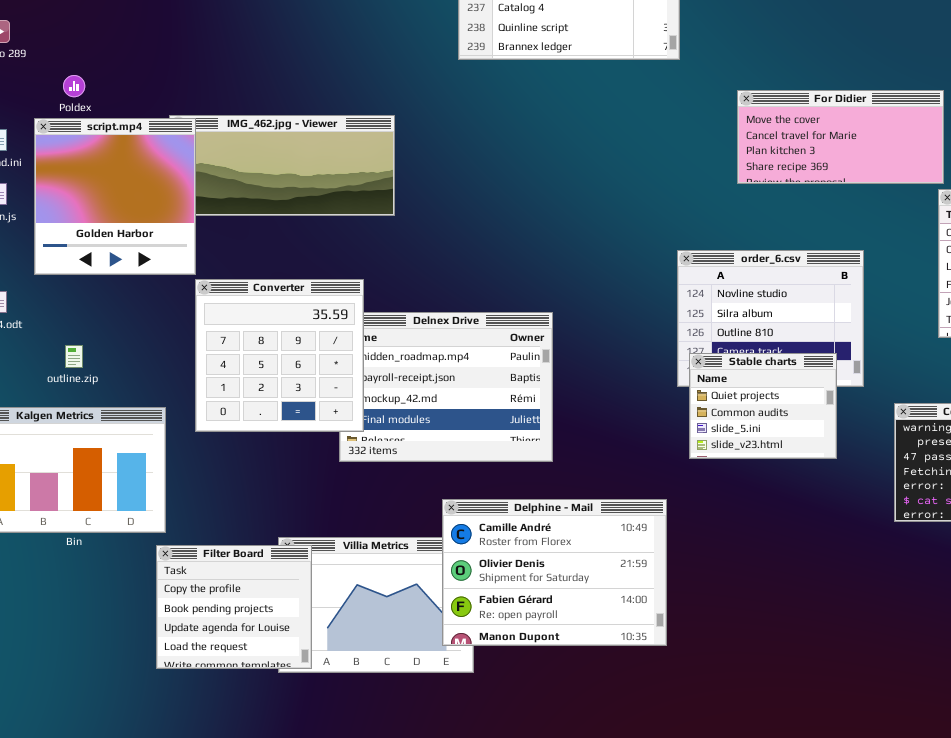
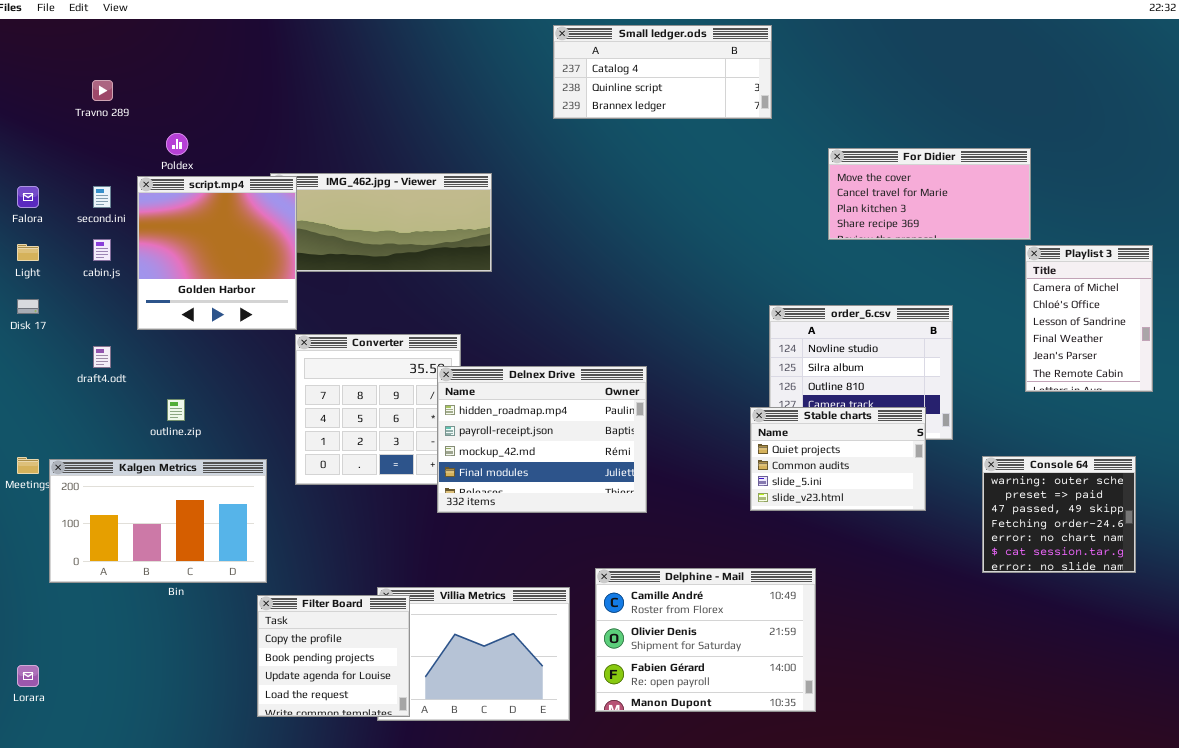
Delnex Drive: [339,312,553,462] -> [437,366,647,513], raised
Stable charts: [689,353,837,459] -> [750,407,926,511], resized
Delphine - Mail: [442,499,667,646] -> [595,568,816,712], moved

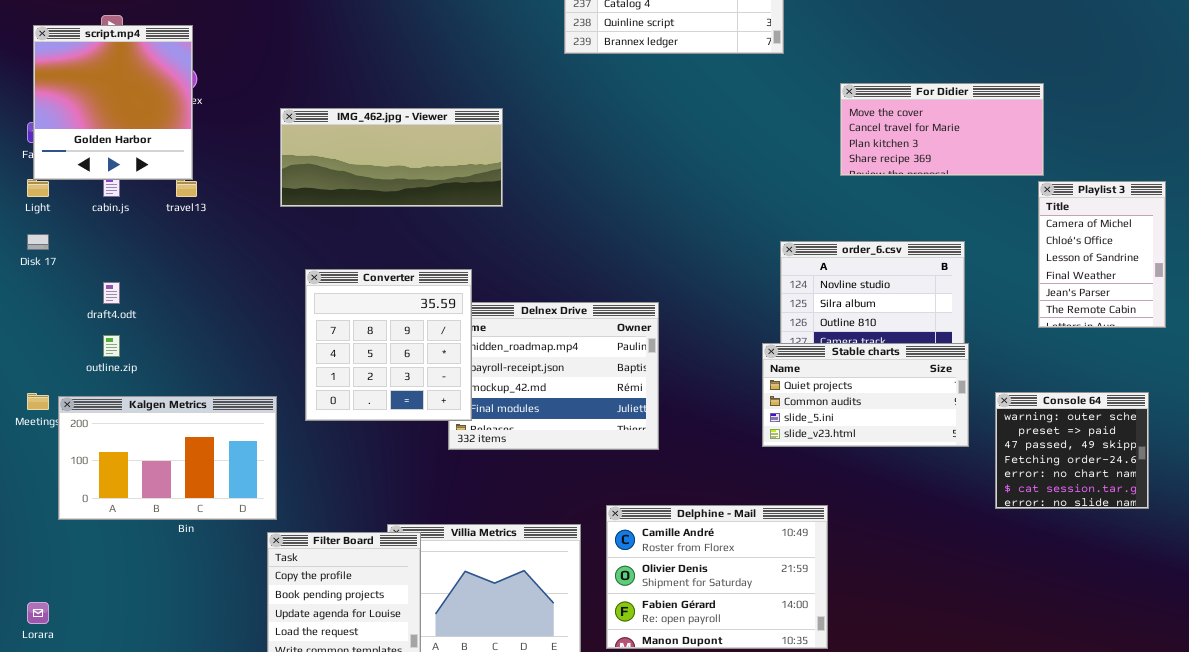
script.mp4: [137,176,297,330] -> [33,25,193,180], moved
Converter: [295,334,461,485] -> [305,269,472,421], raised
outline.zip: [167,399,185,421] -> [103,335,120,357], moved
Stable charts: [750,407,926,511] -> [762,343,969,447], resized

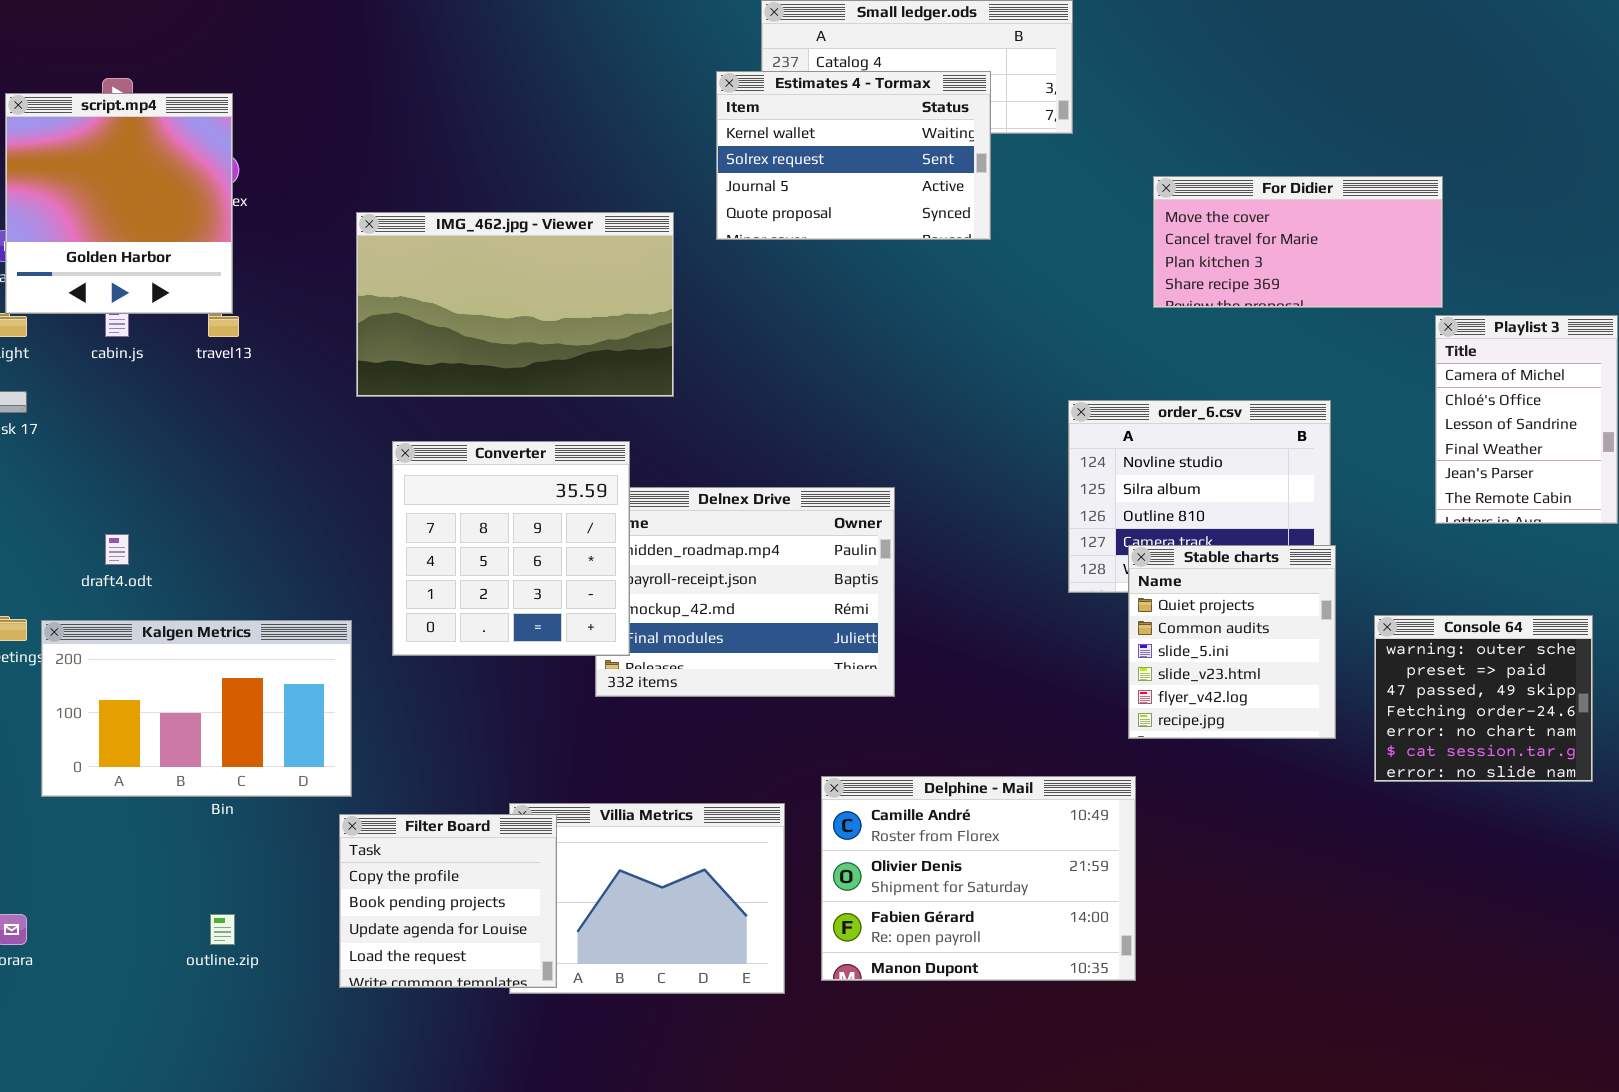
Estimates 4 - Tormax: none -> [716,71,991,240], opened
IMG_462.jpg - Viewer: [280,108,503,207] -> [356,212,674,397], resized
draft4.odt: [103,282,120,304] -> [105,534,129,565], moved
outline.zip: [103,335,120,357] -> [210,914,235,945], moved
Stable charts: [762,343,969,447] -> [1128,545,1336,739], resized

